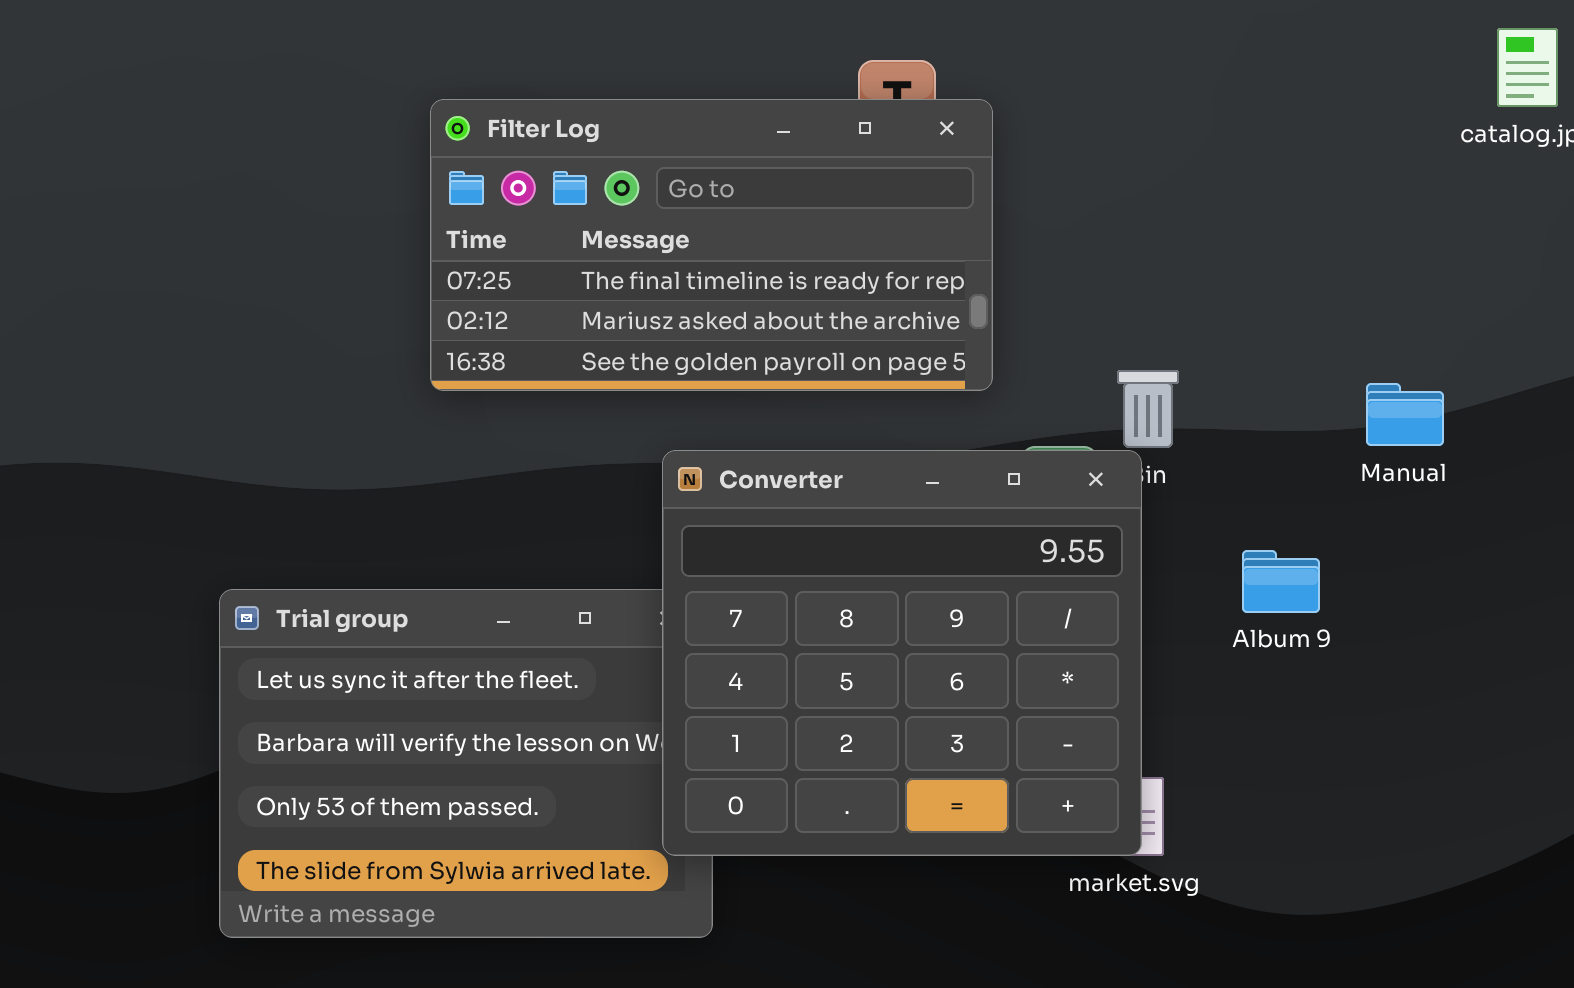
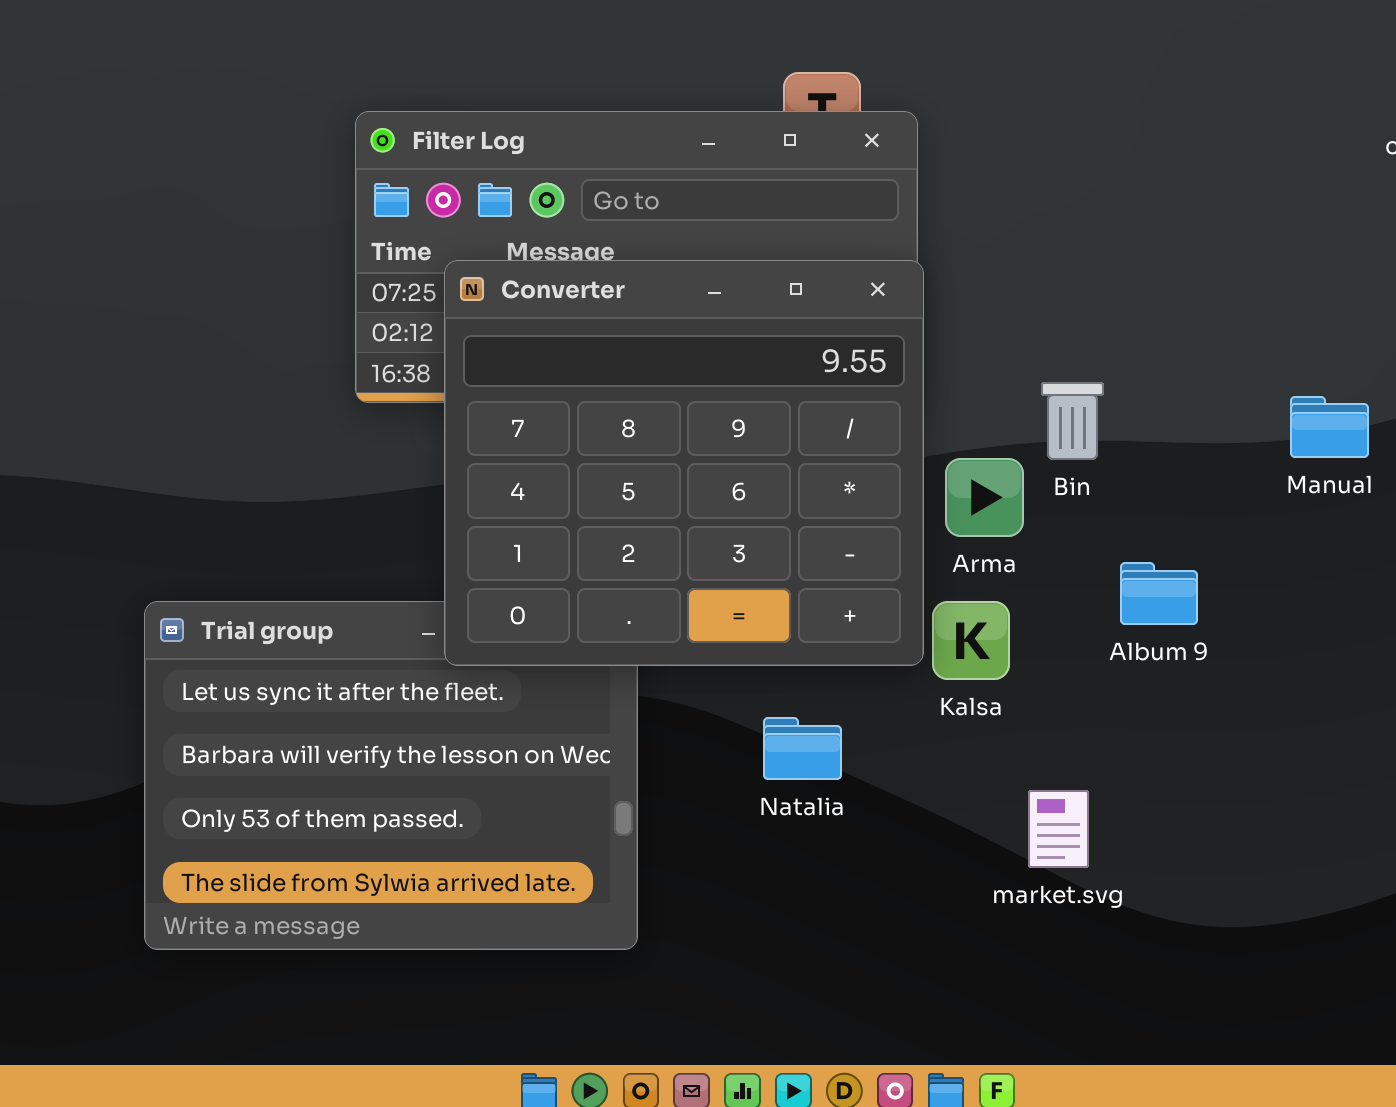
Converter: [662,450,1142,856] -> [444,260,924,666], moved
Album 9: [1242,550,1320,613] -> [1120,562,1198,625], moved

